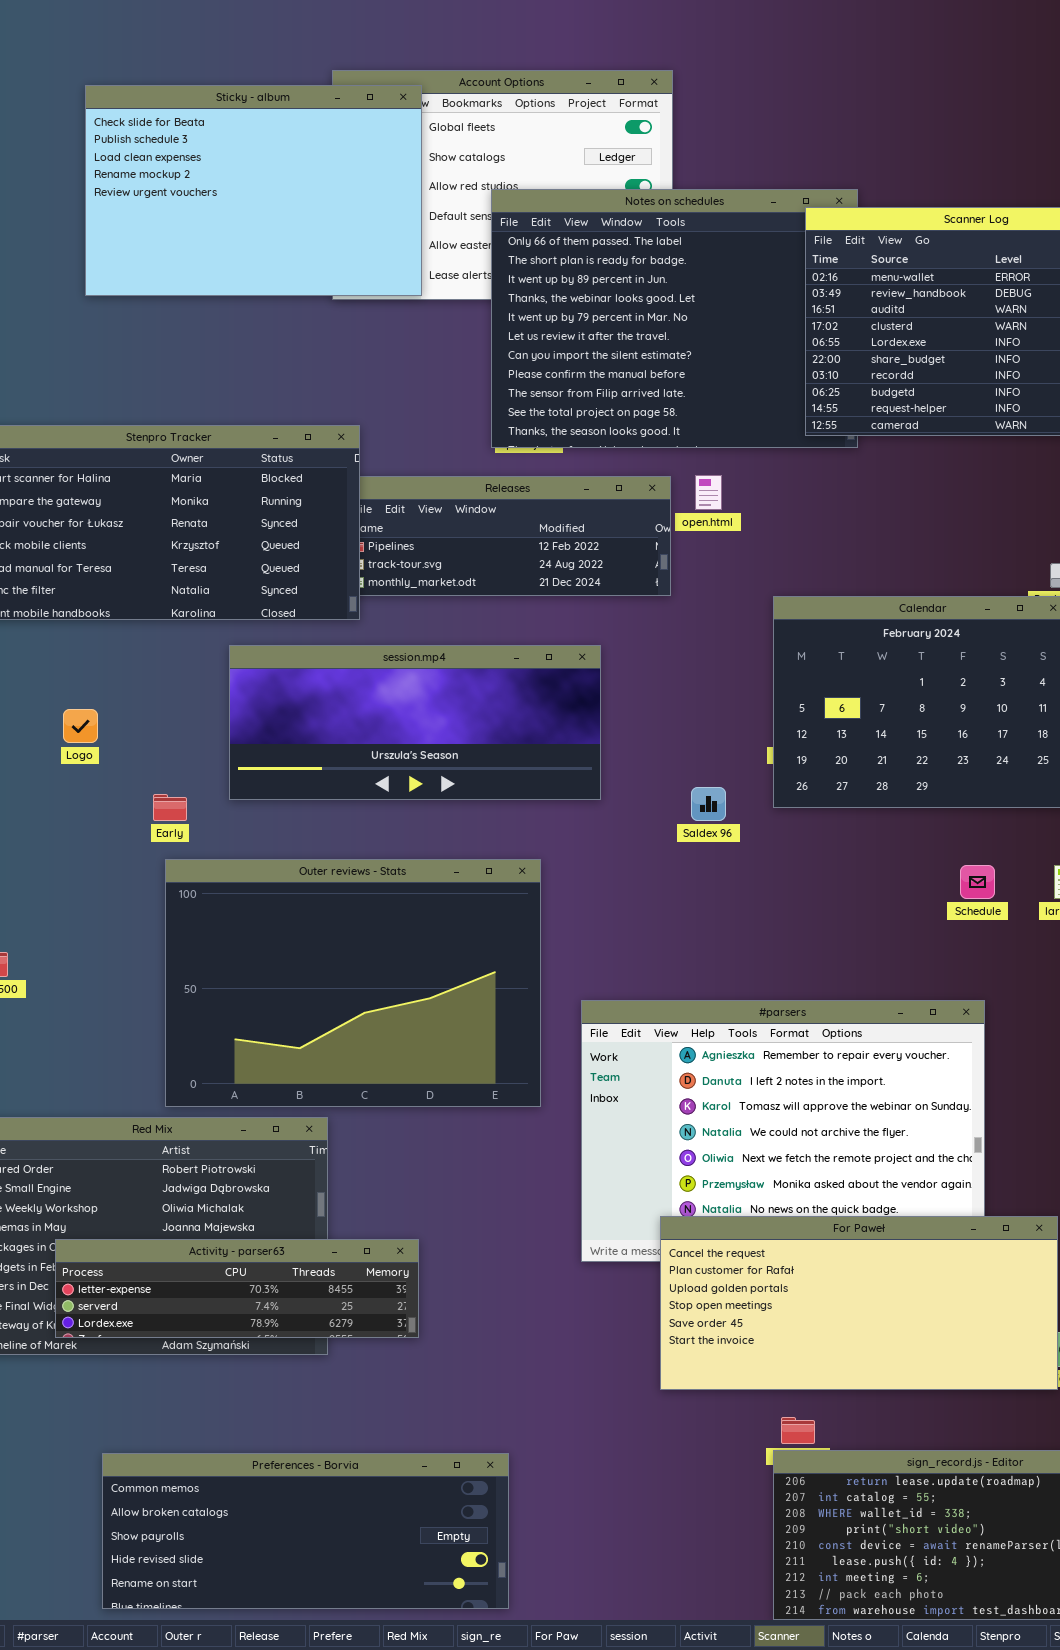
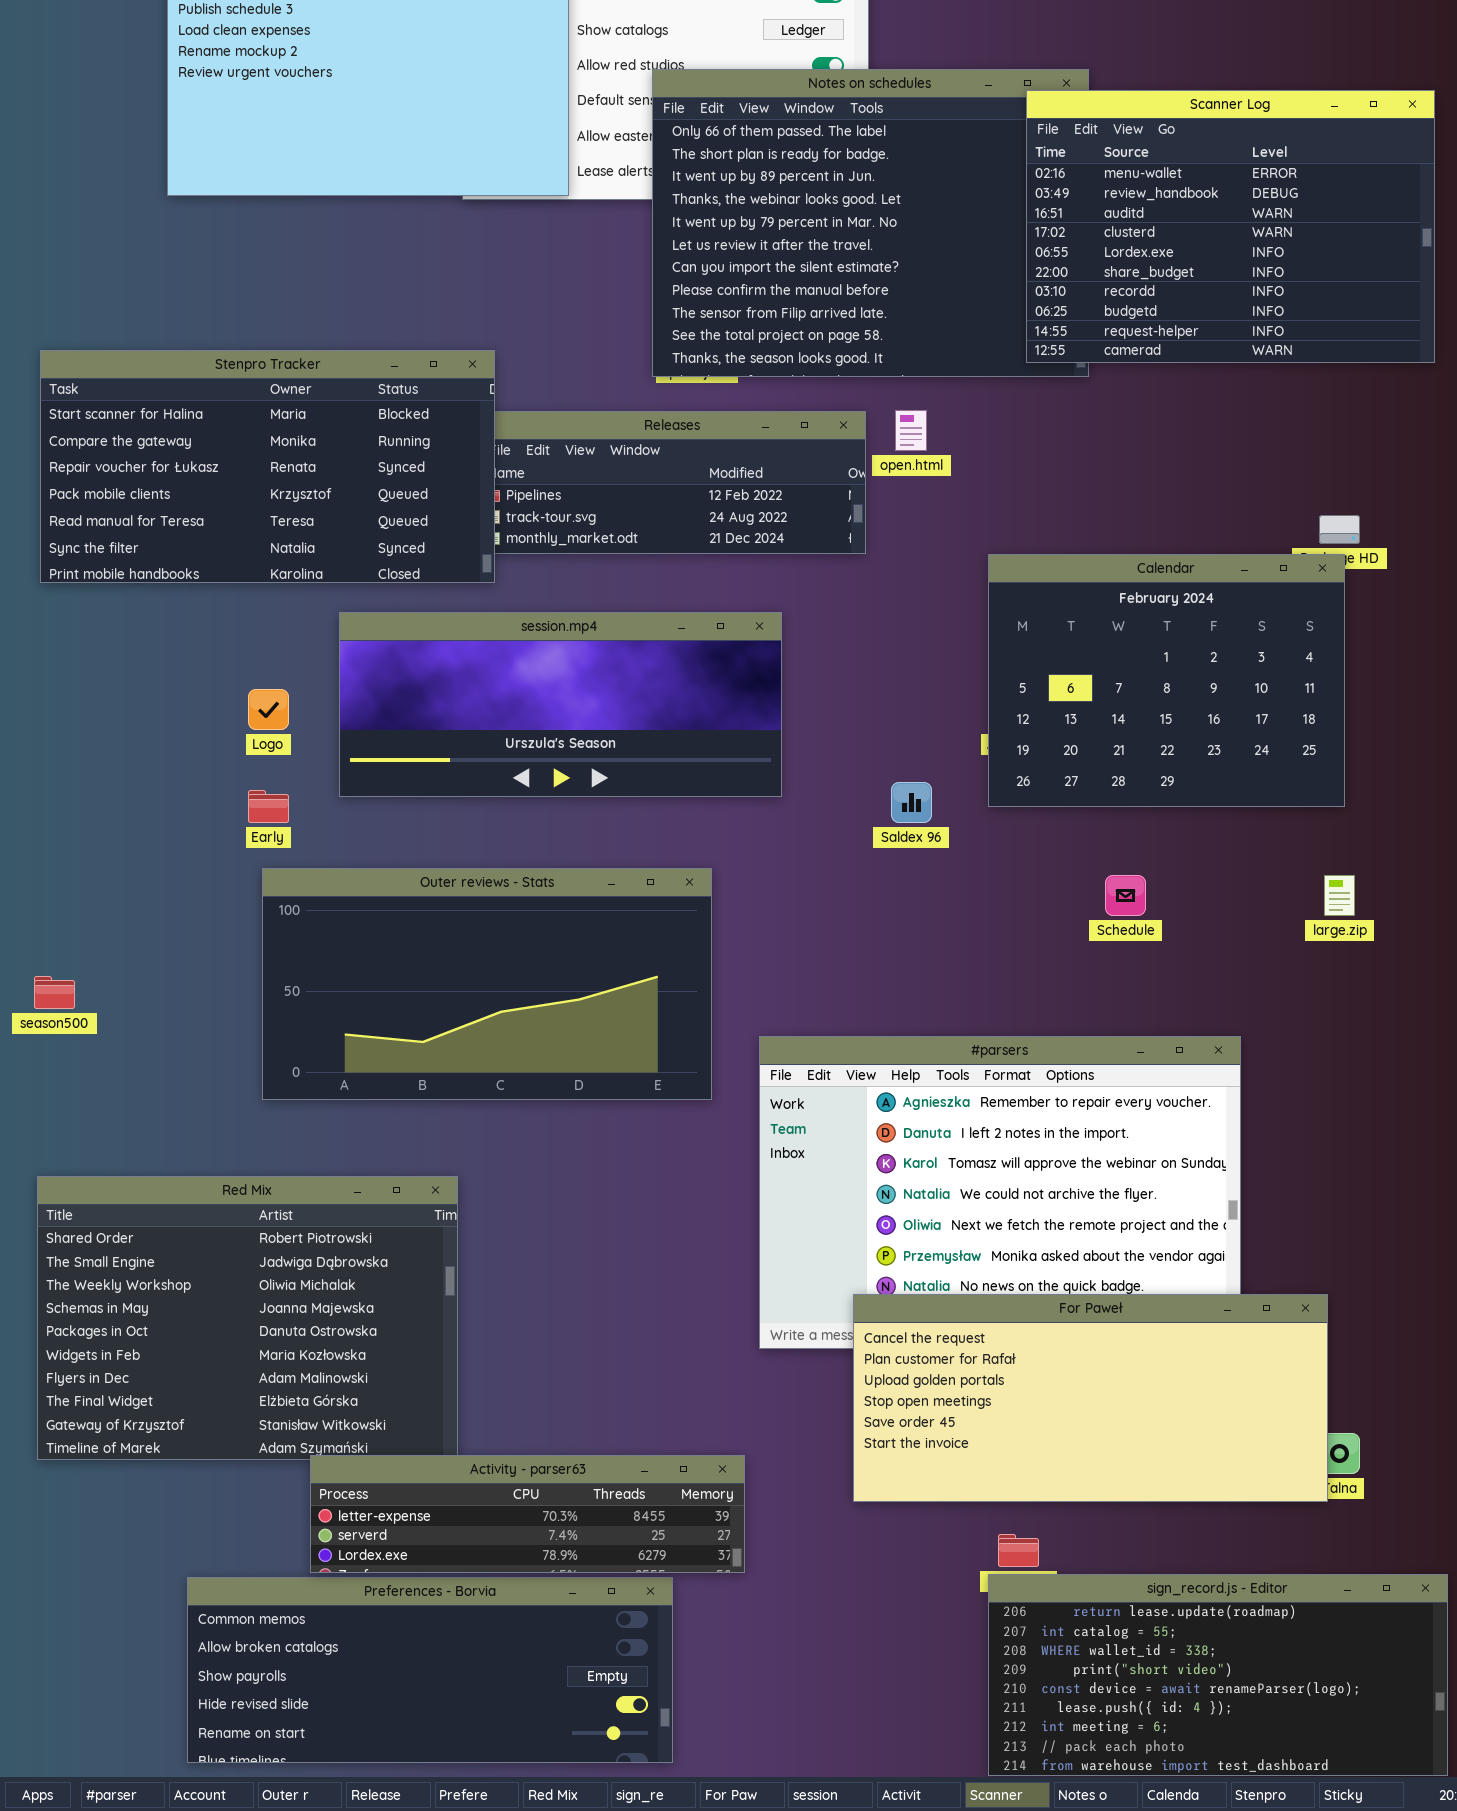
Logo: [63,709,98,743] -> [248,689,289,730], moved
Outer reviews - Stats: [165,859,541,1107] -> [262,868,712,1100], resized
Schedule: [960,865,995,899] -> [1105,875,1146,916], moved
Activity - parser63: [55,1239,419,1338] -> [310,1455,745,1573], moved

